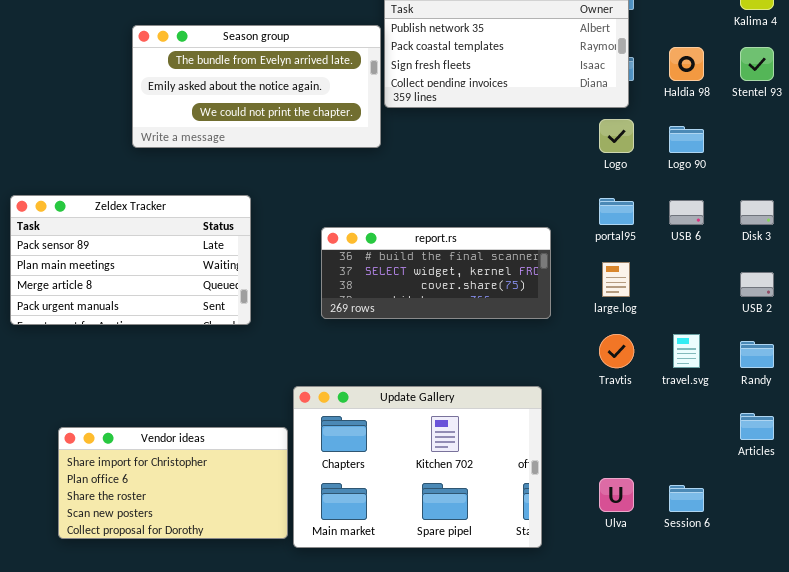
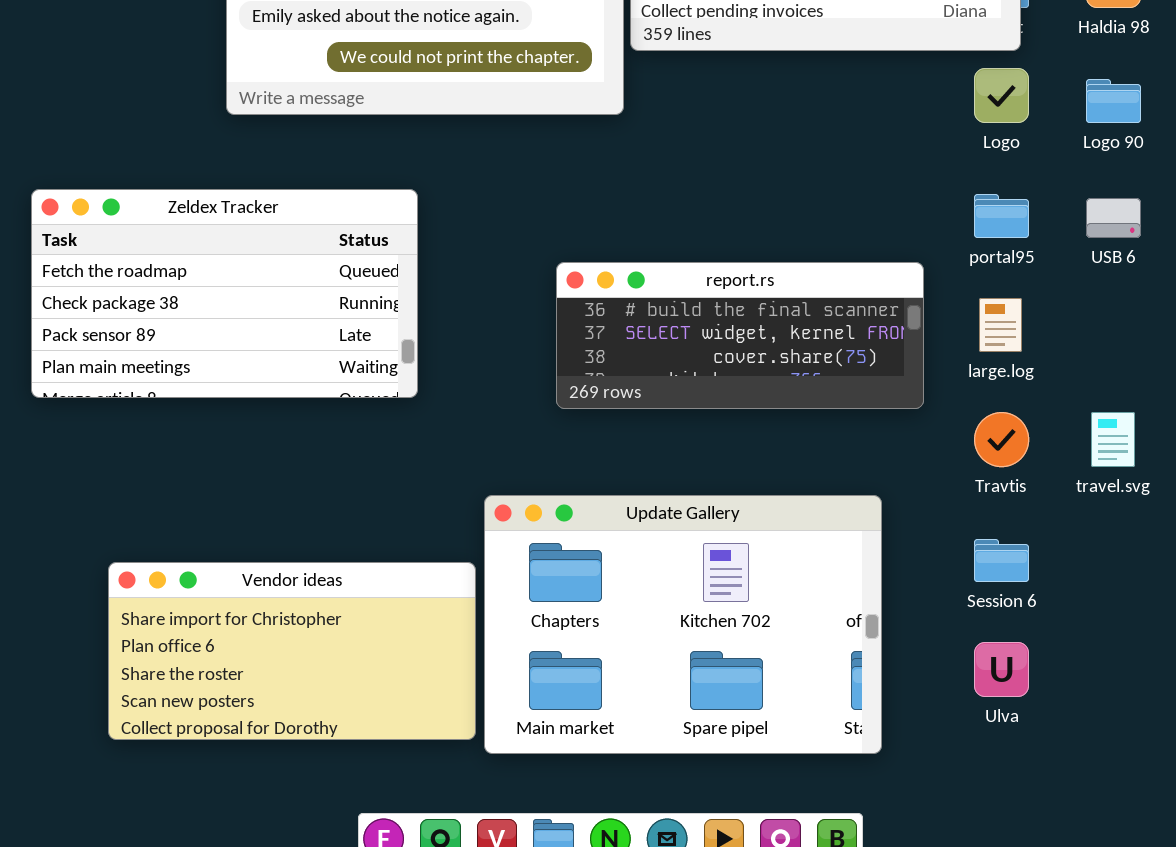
Zeldex Tracker: [10,195,251,325] -> [31,189,418,398], scrolled up 2 rows
report.rs: [321,227,551,319] -> [556,262,924,409], moved
Session 6: [669,485,704,512] -> [974,539,1029,582], moved

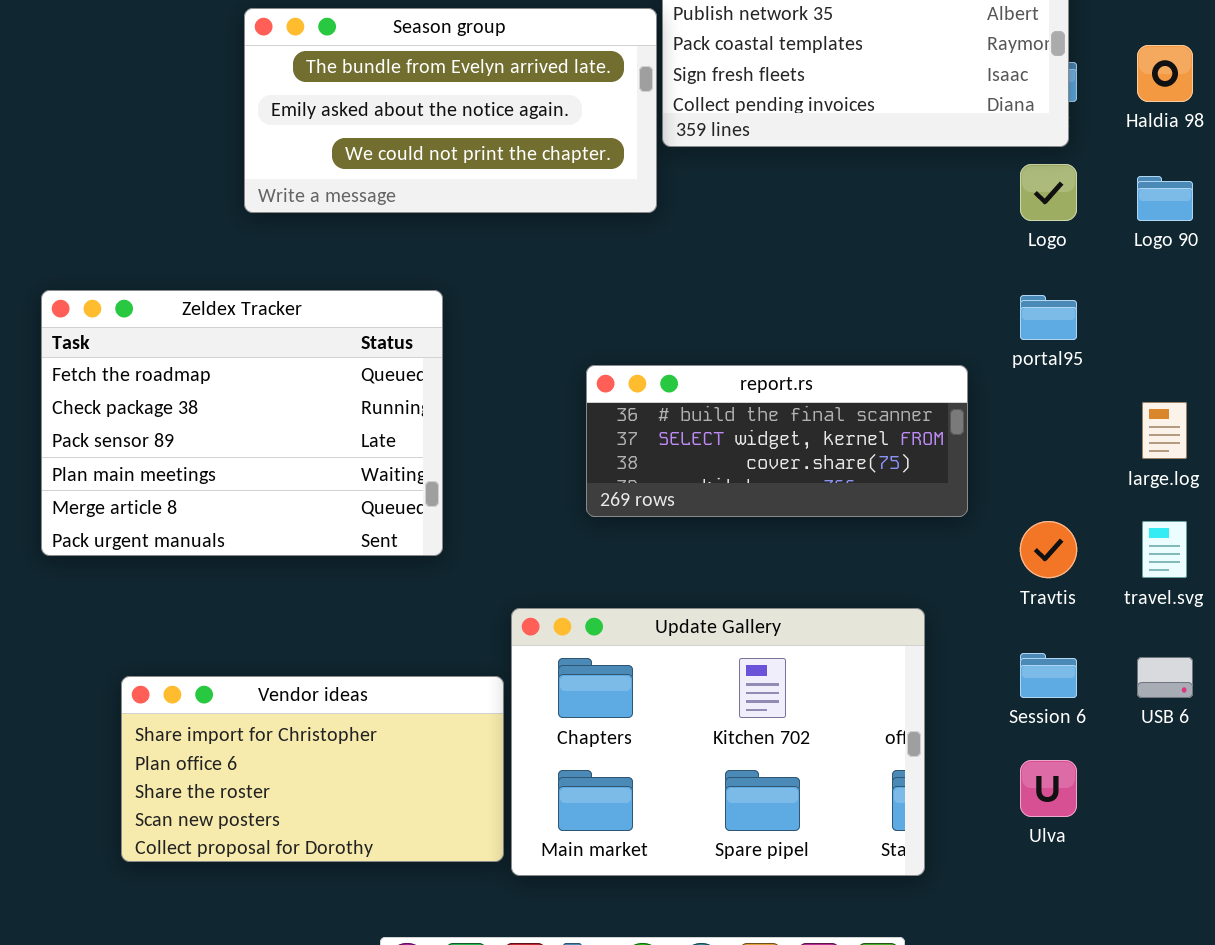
Zeldex Tracker: [31,189,418,398] -> [41,290,443,556], resized
USB 6: [1086,198,1141,238] -> [1137,657,1193,698], moved
large.log: [979,298,1022,352] -> [1142,402,1187,459], moved

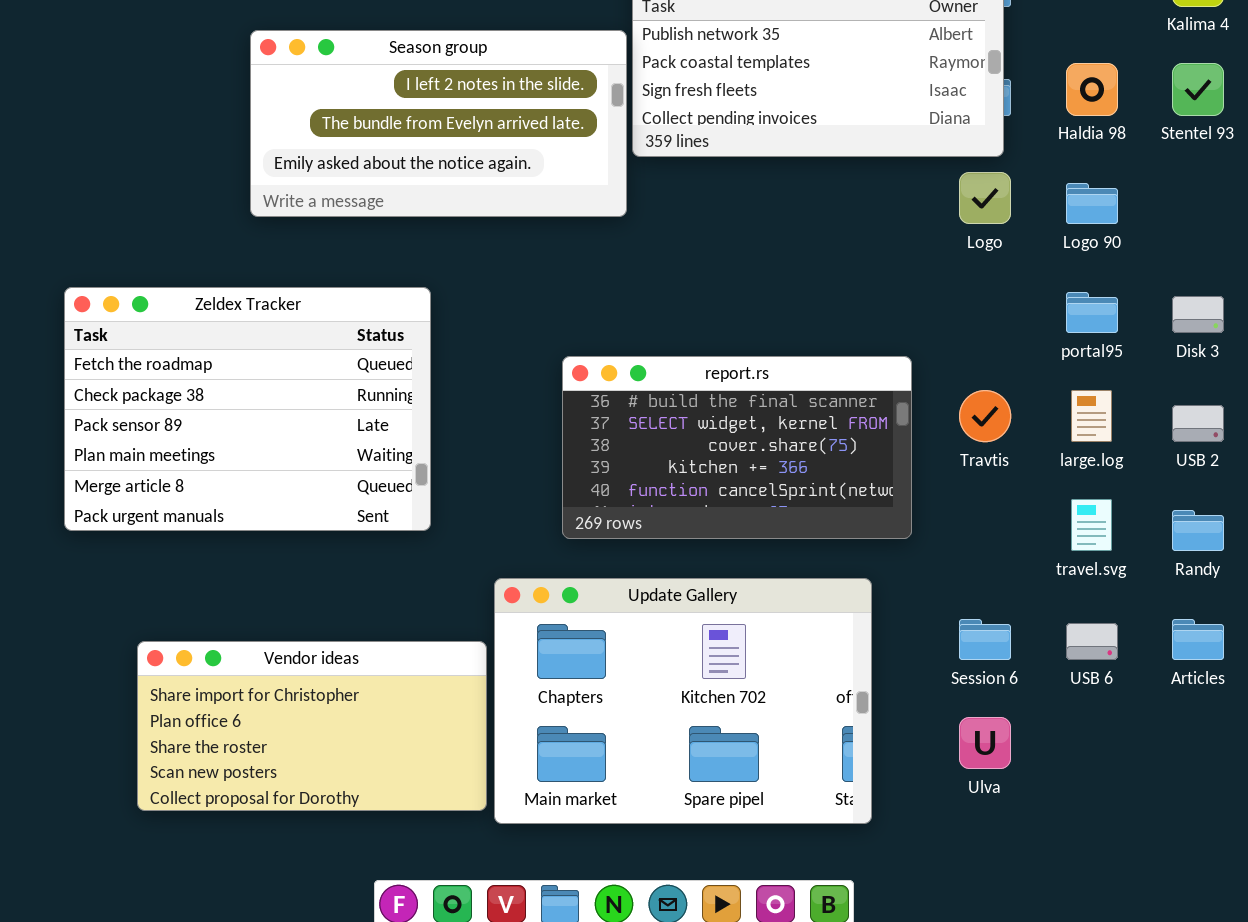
Season group: [244,8,657,213] -> [250,30,627,217], scrolled up 1 row
portal95: [1020,295,1077,340] -> [1066,292,1118,333], moved
report.rs: [586,365,968,517] -> [562,356,912,539], resized
Travtis: [1020,521,1077,578] -> [959,390,1011,442], moved

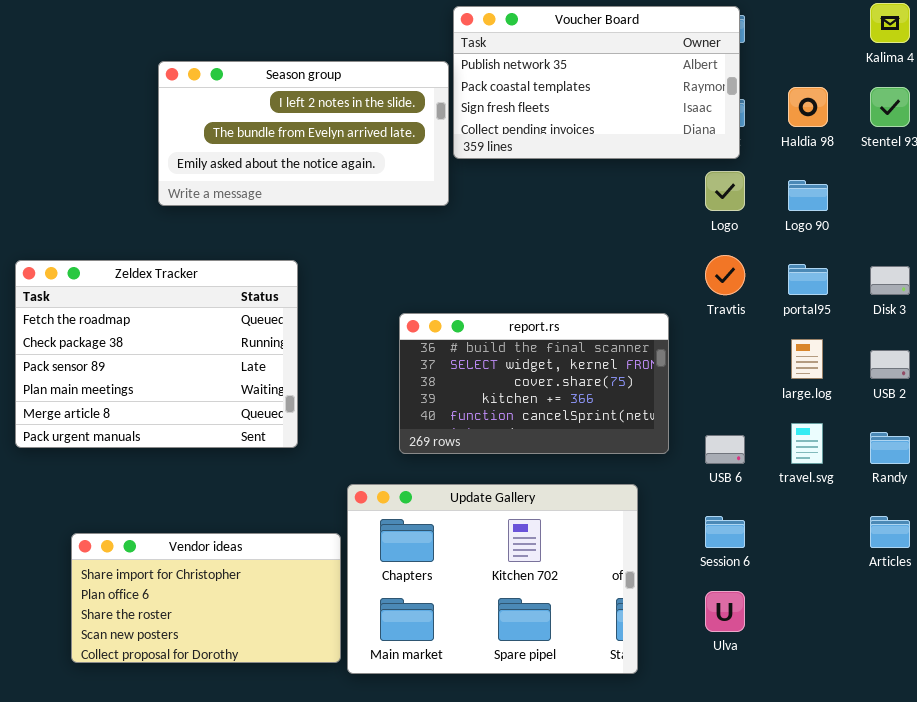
Travtis: [959,390,1011,442] -> [705,255,745,295], moved
USB 6: [1066,623,1118,660] -> [705,435,745,464], moved

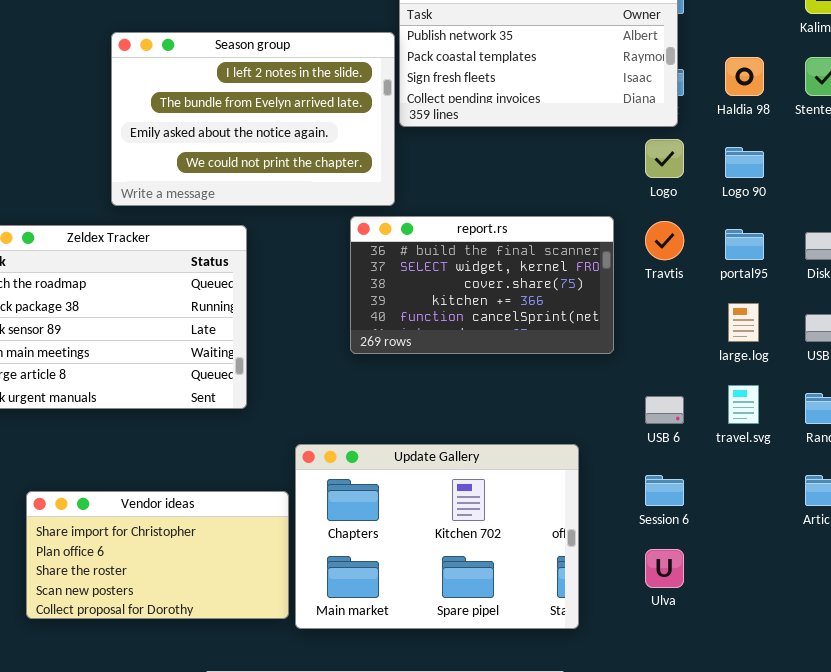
Season group: [158,61,449,206] -> [111,32,395,206], resized
report.rs: [399,313,669,454] -> [350,216,614,354], moved

